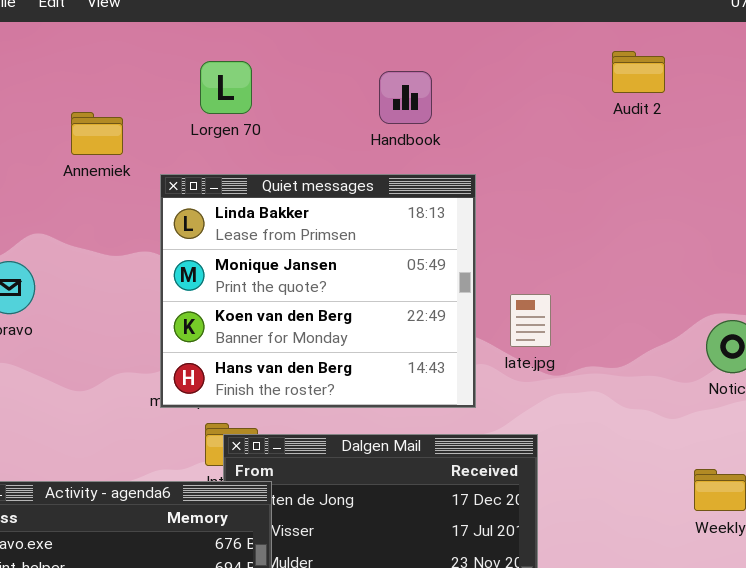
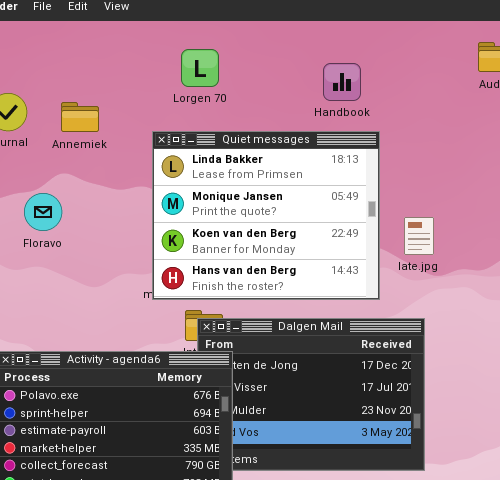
Handbook: [379,71,432,124] -> [323,63,361,101], moved
Annemiek: [71,112,123,155] -> [61,102,99,132], moved

